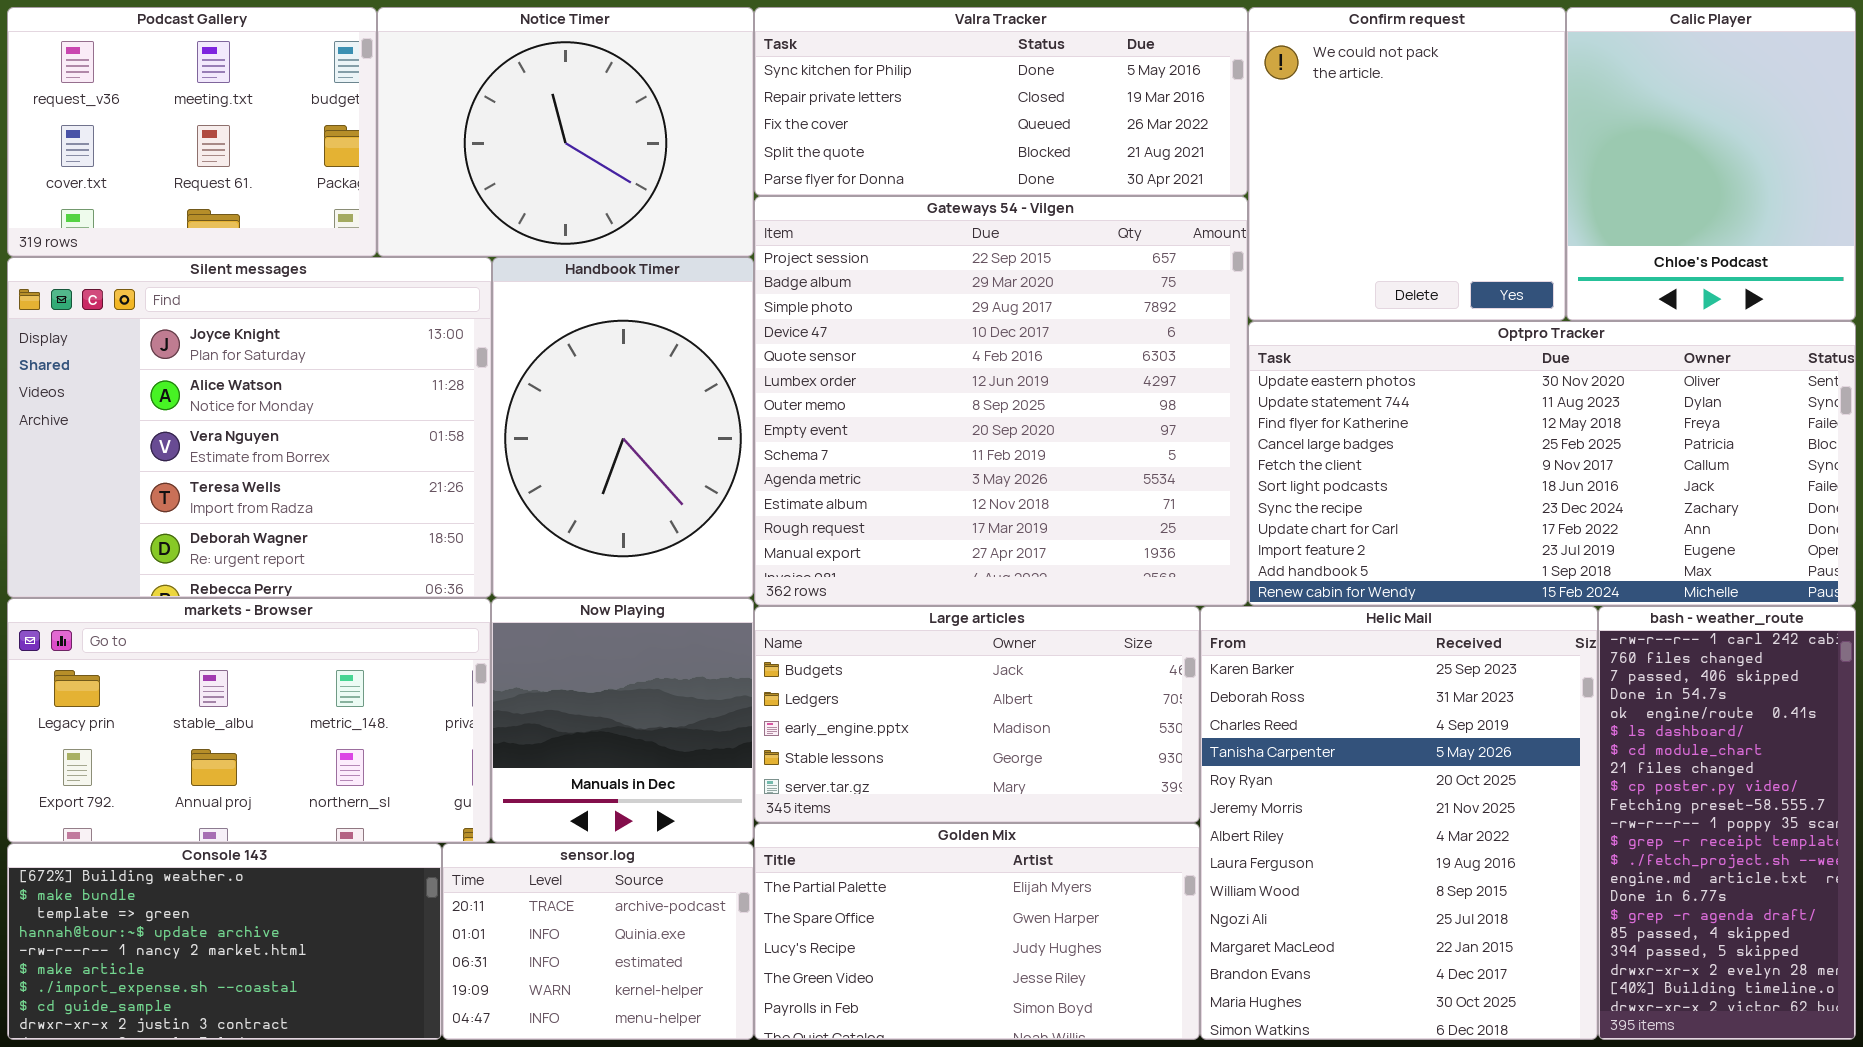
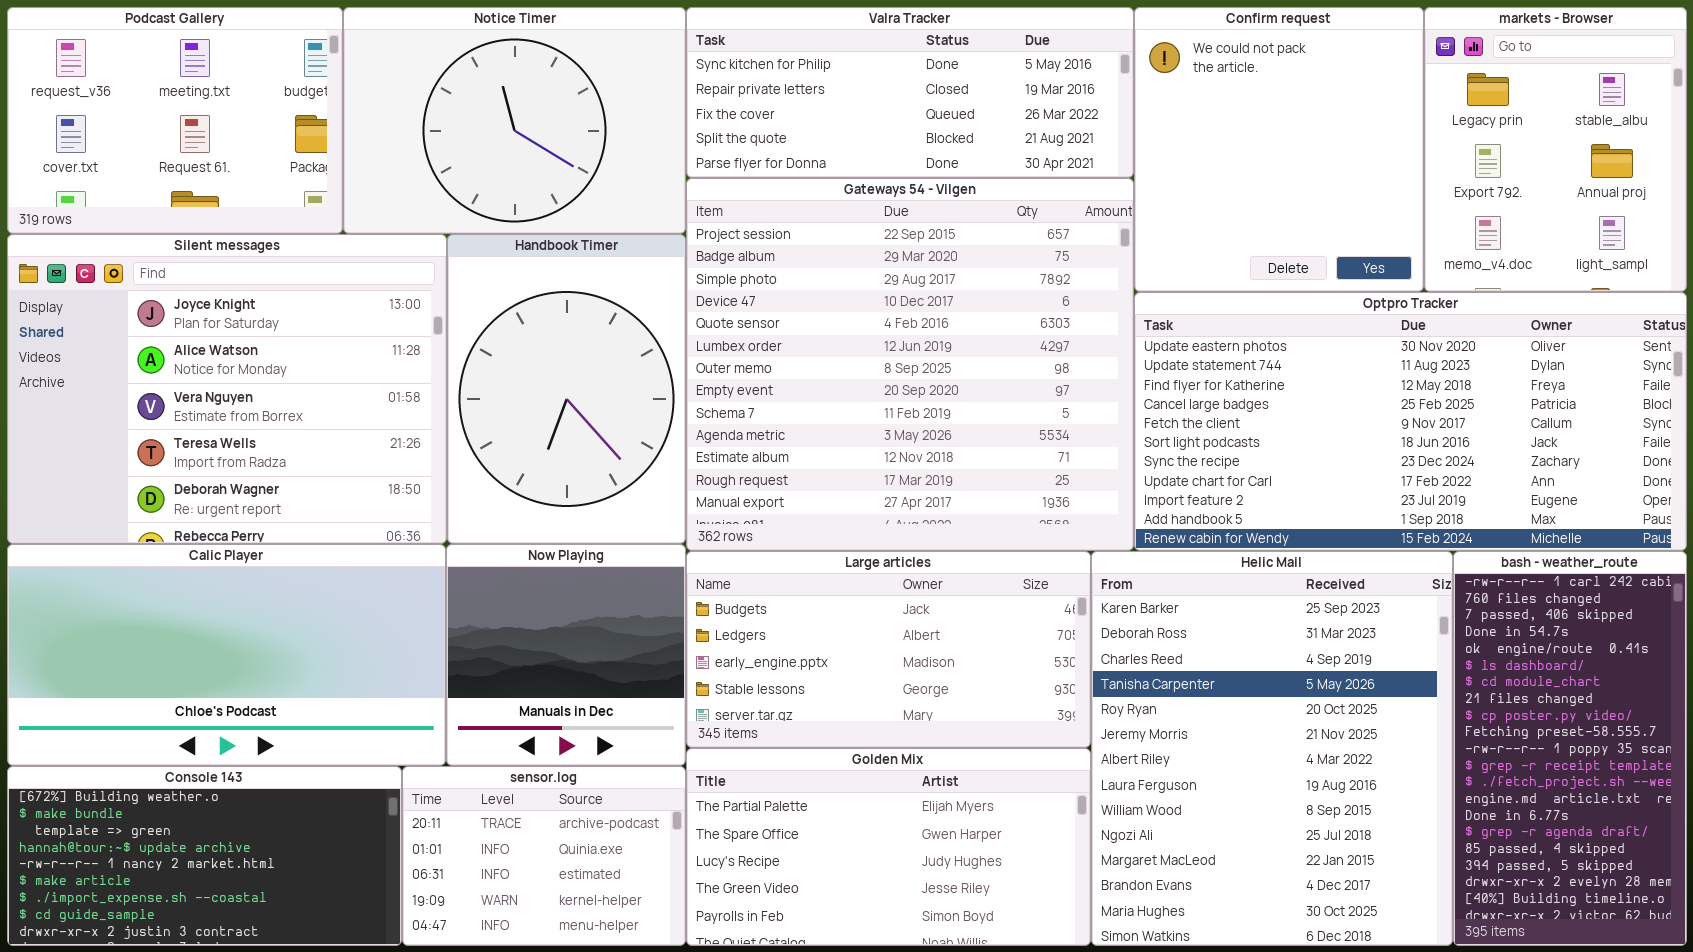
Calic Player: [1566,7,1856,321] -> [7,544,446,766], moved, resized
markets - Browser: [7,598,491,843] -> [1424,7,1687,292], moved, resized

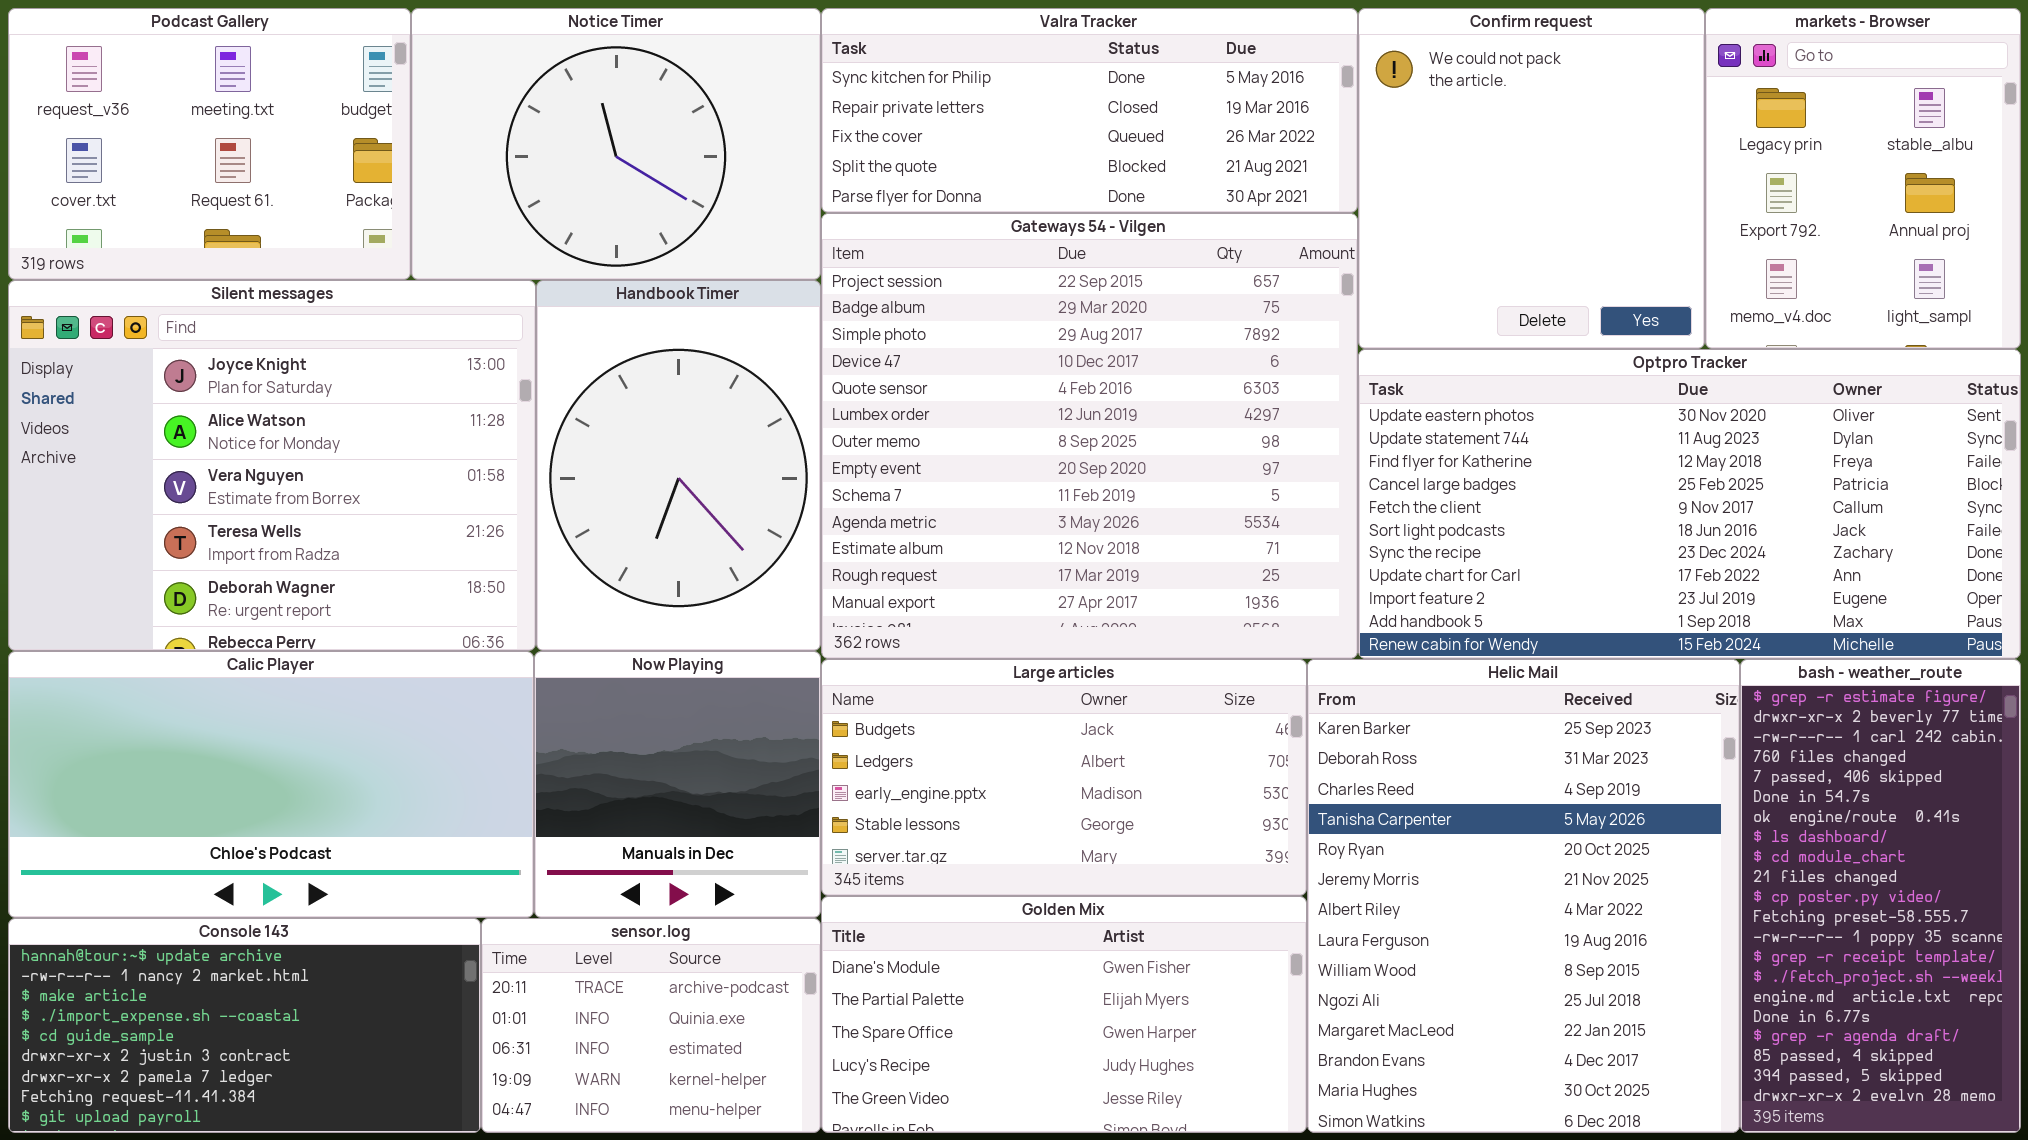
bash - weather_route: [1453,551,1687,946] -> [1740,659,2021,1133], scrolled up 2 rows
Golden Mix: [686,748,1091,946] -> [821,896,1307,1133], scrolled up 1 row
Console 143: [7,766,402,946] -> [8,918,481,1133], scrolled down 3 rows

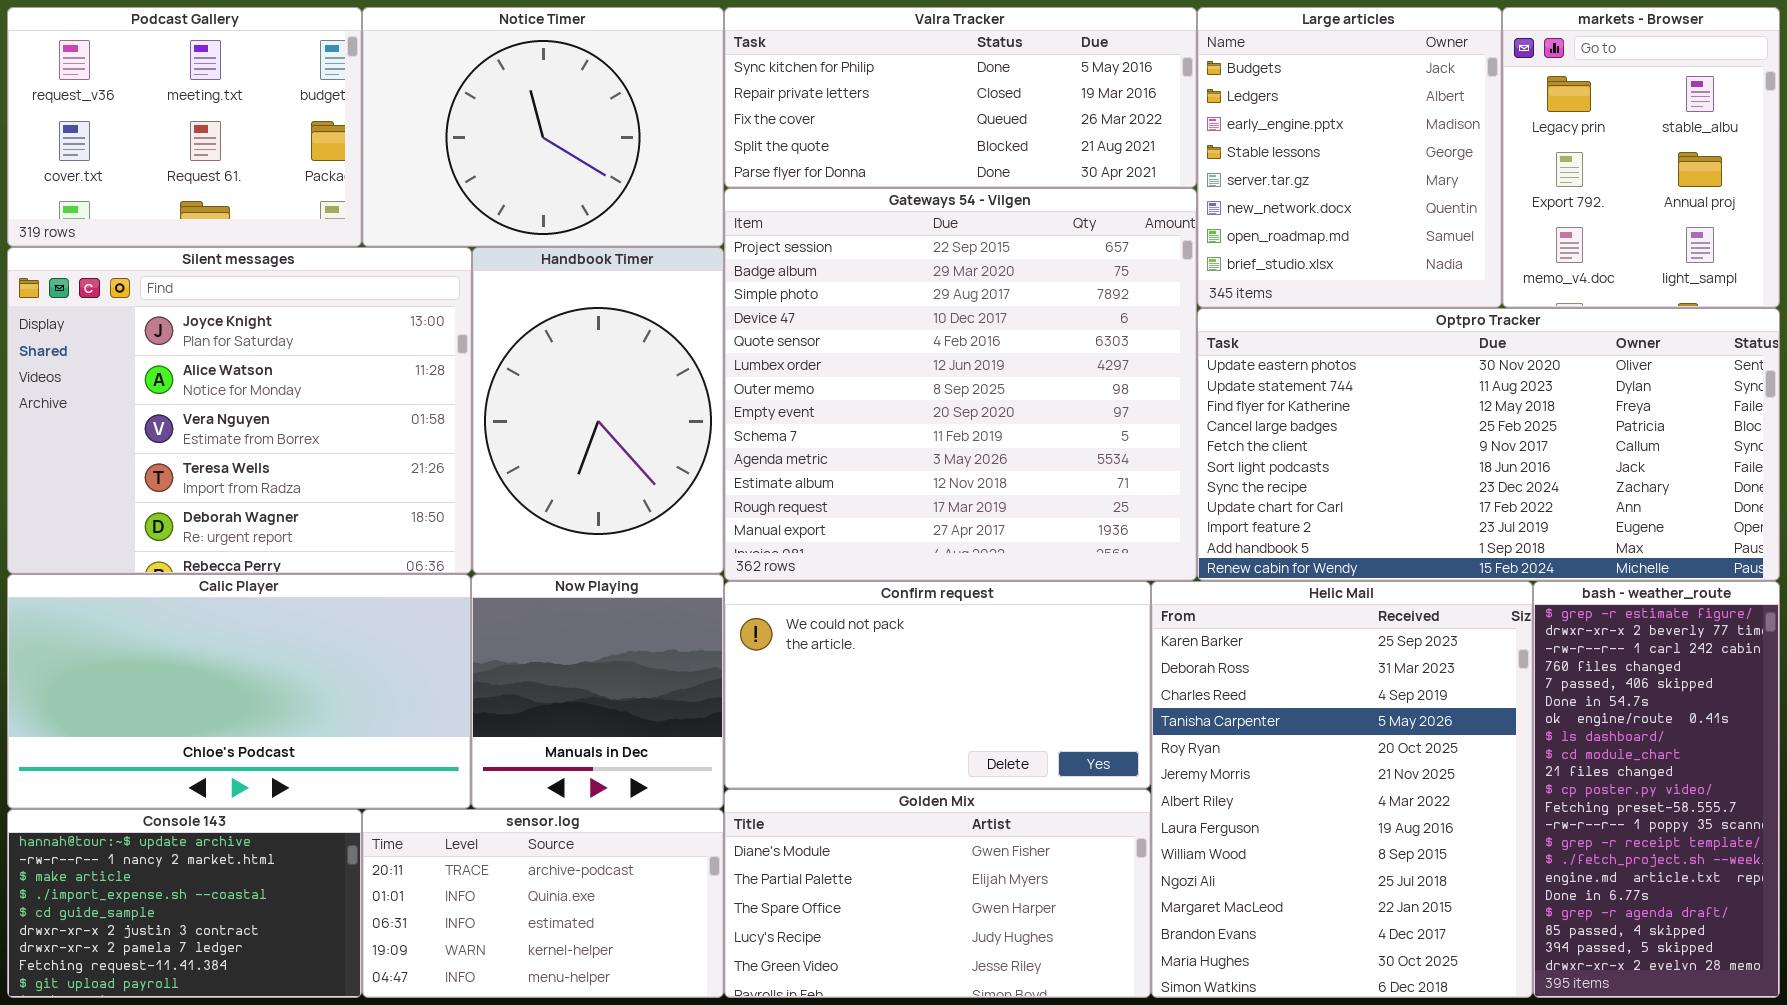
Confirm request: [1358,8,1705,349] -> [724,581,1151,789], moved, resized
Large articles: [821,659,1307,896] -> [1197,7,1502,308], moved, resized
Console 143: [8,918,481,1133] -> [7,809,362,998], resized
sensor.log: [481,918,821,1133] -> [362,809,724,998], resized

